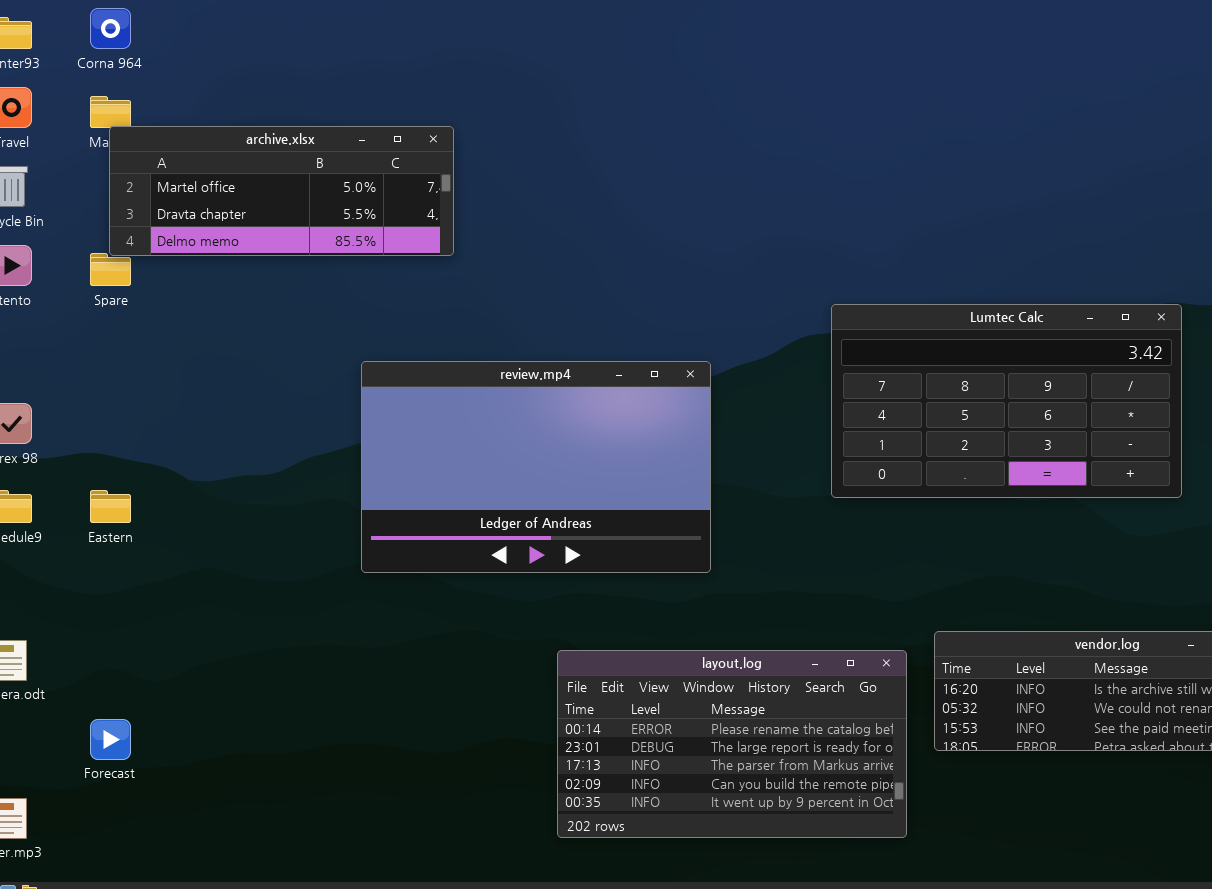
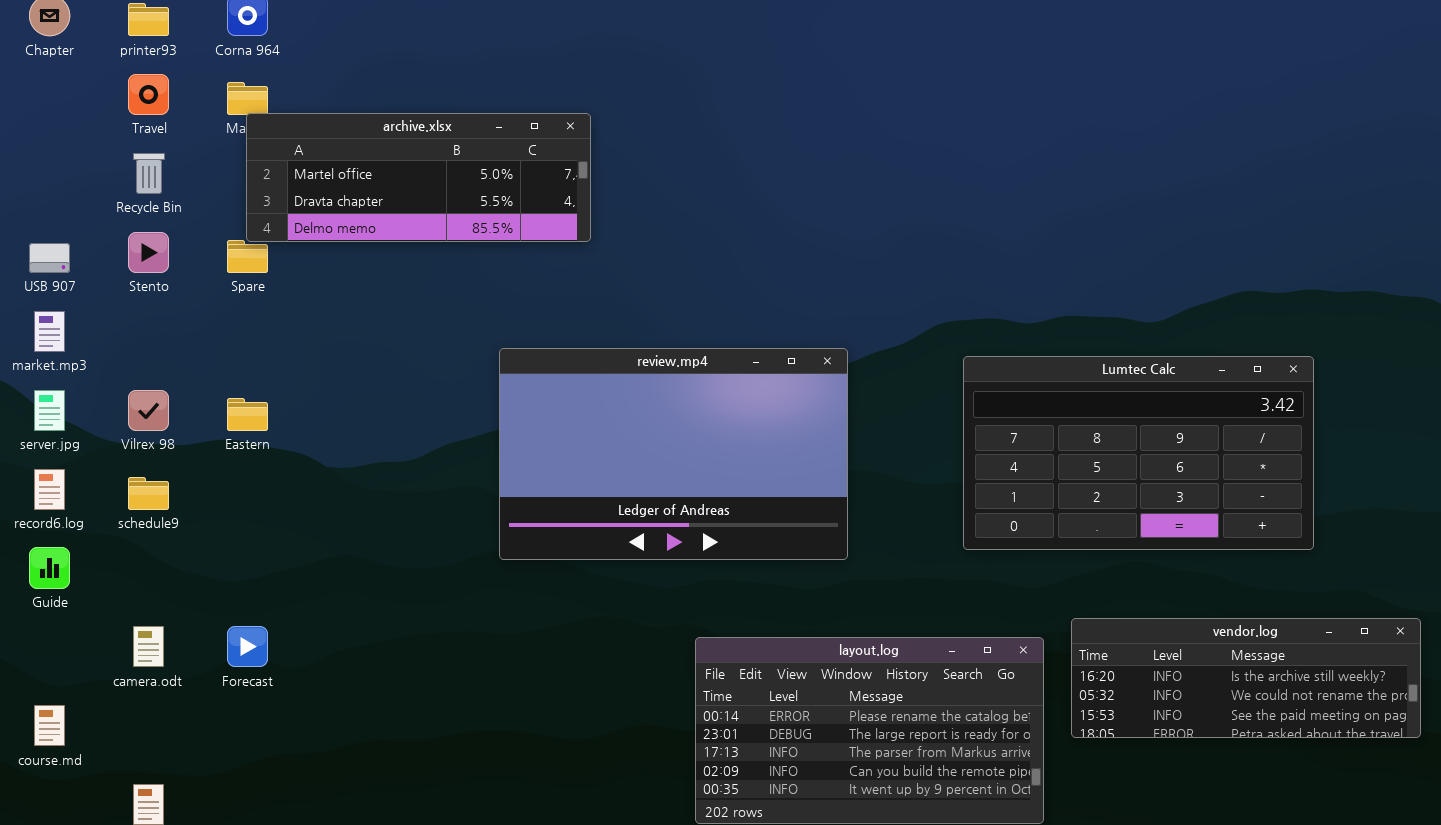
Lumtec Calc: [831,304,1182,498] -> [963,356,1314,550], moved
Eastern: [90,490,131,523] -> [227,398,268,431], moved
Forecast: [90,719,131,760] -> [227,626,268,667], moved

